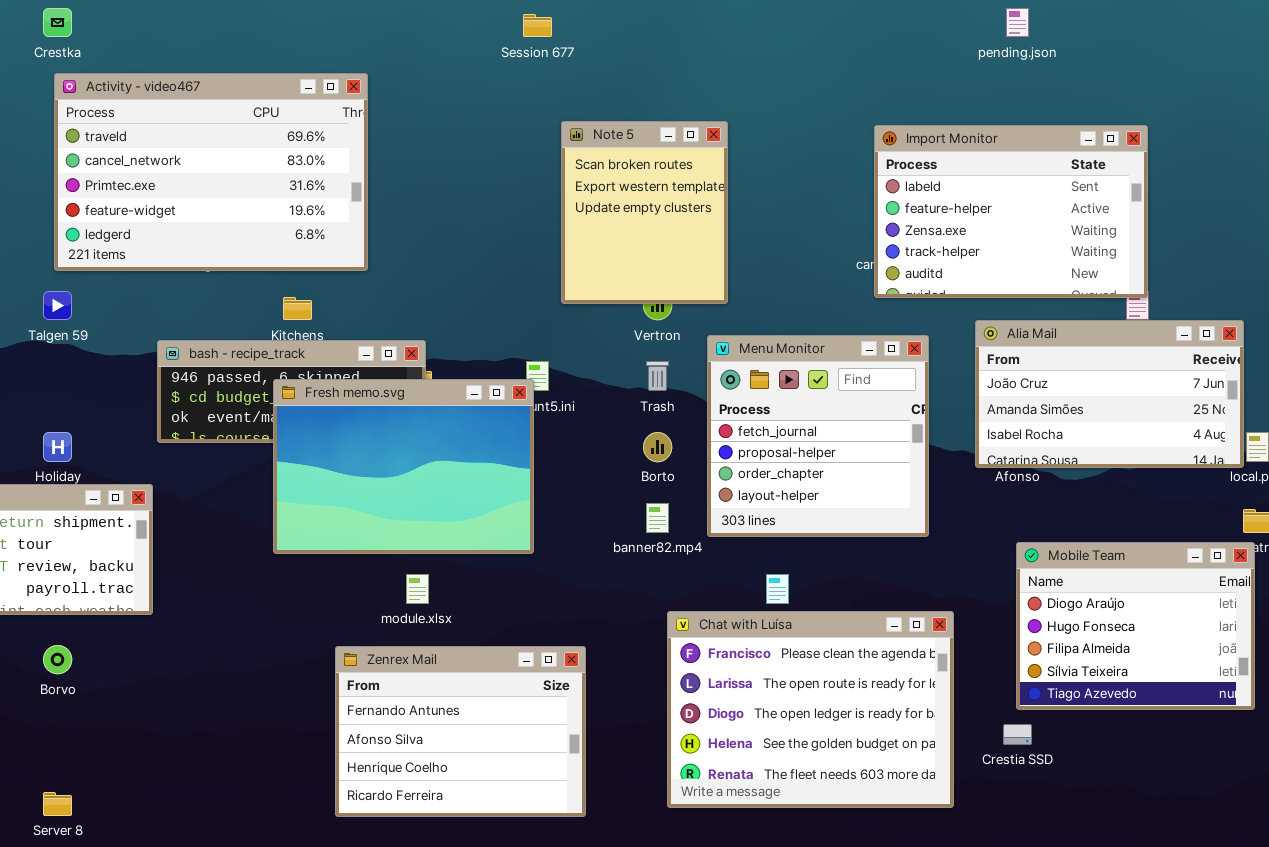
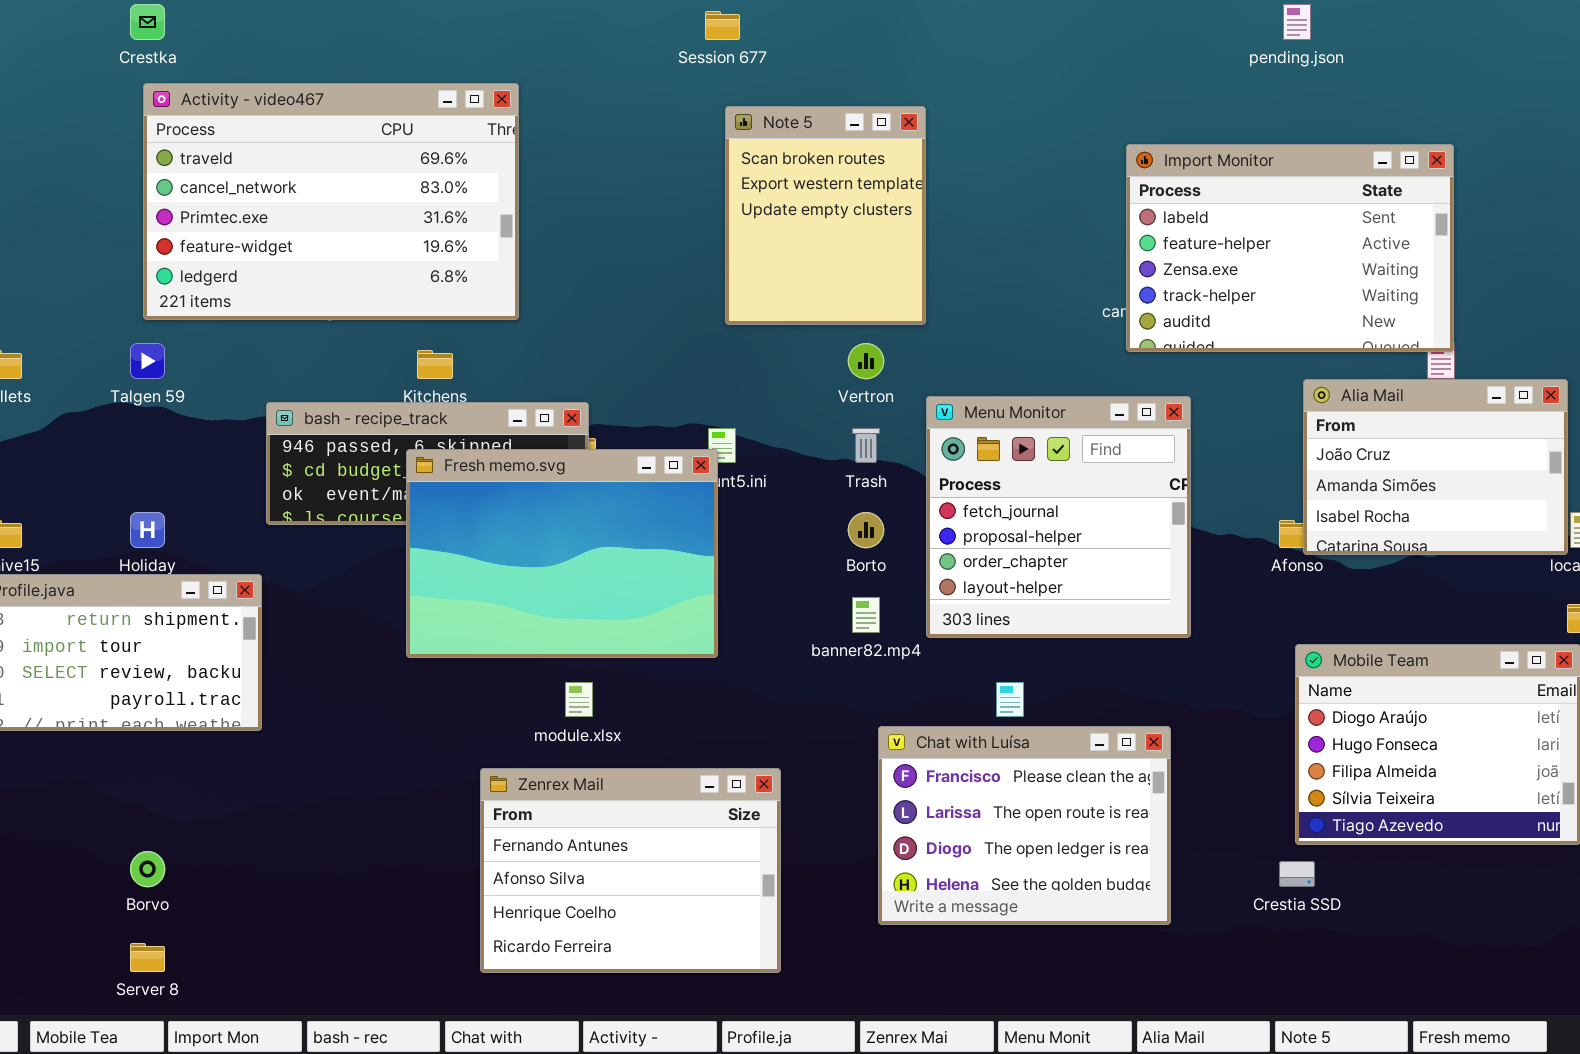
Note 5: [561,121,728,304] -> [725,106,926,325], moved
Alia Mail: [975,320,1244,468] -> [1303,379,1568,555], resized
Chat with Luísa: [667,611,954,808] -> [878,726,1171,925], resized
Borvo: [43,645,72,674] -> [130,851,165,887], moved

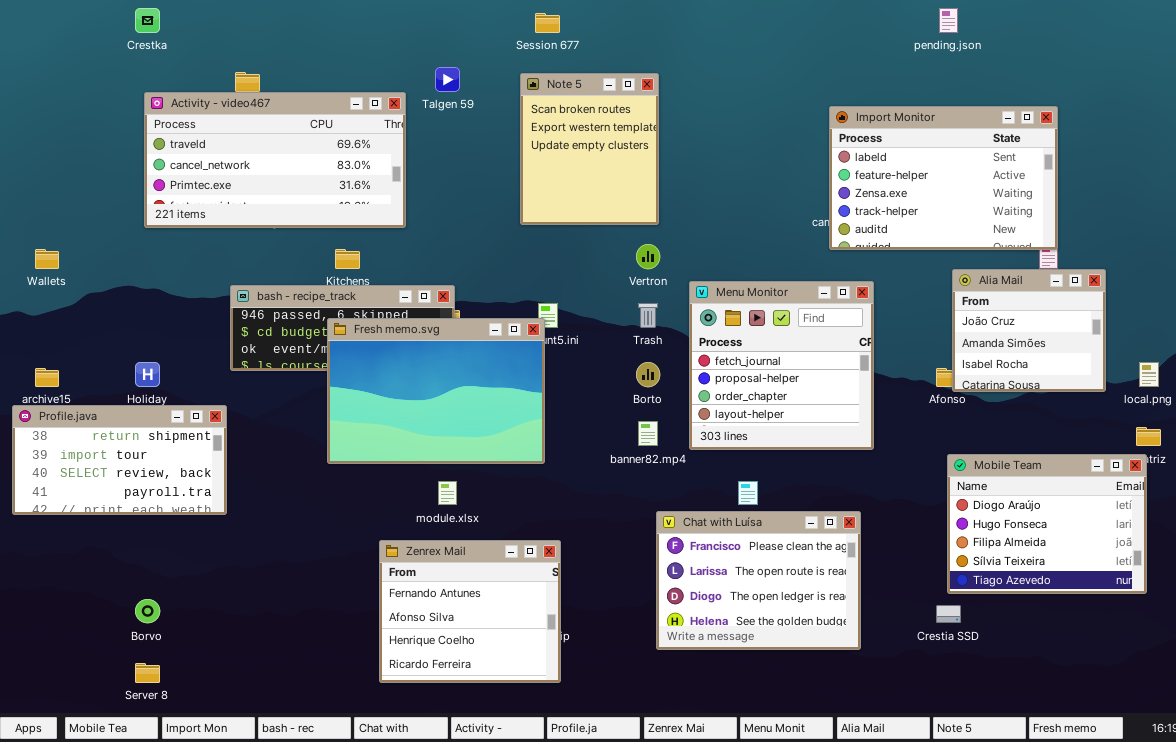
Activity - video467: [143,83,519,320] -> [144,92,406,228], resized
Note 5: [725,106,926,325] -> [520,73,659,225], moved
Talgen 59: [130,343,165,379] -> [435,67,460,92], moved
Alia Mail: [1303,379,1568,555] -> [952,269,1106,392], resized
Zenrex Mail: [480,768,781,973] -> [379,540,561,683], resized

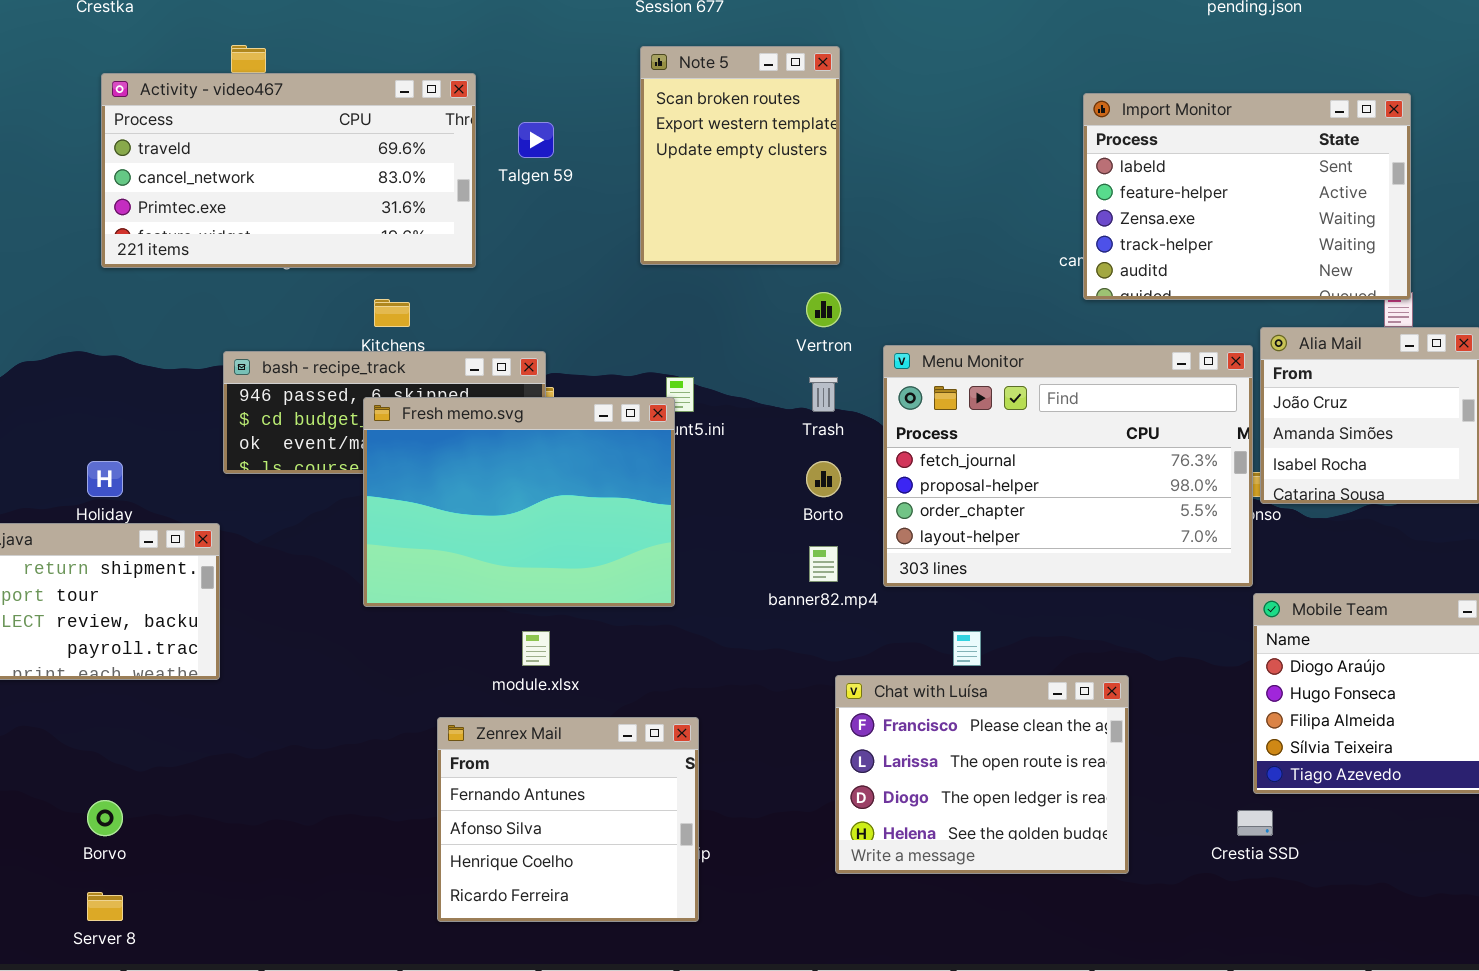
Talgen 59: [435,67,460,92] -> [518,122,554,158], moved
Menu Monitor: [689,281,874,450] -> [883,345,1253,587], resized

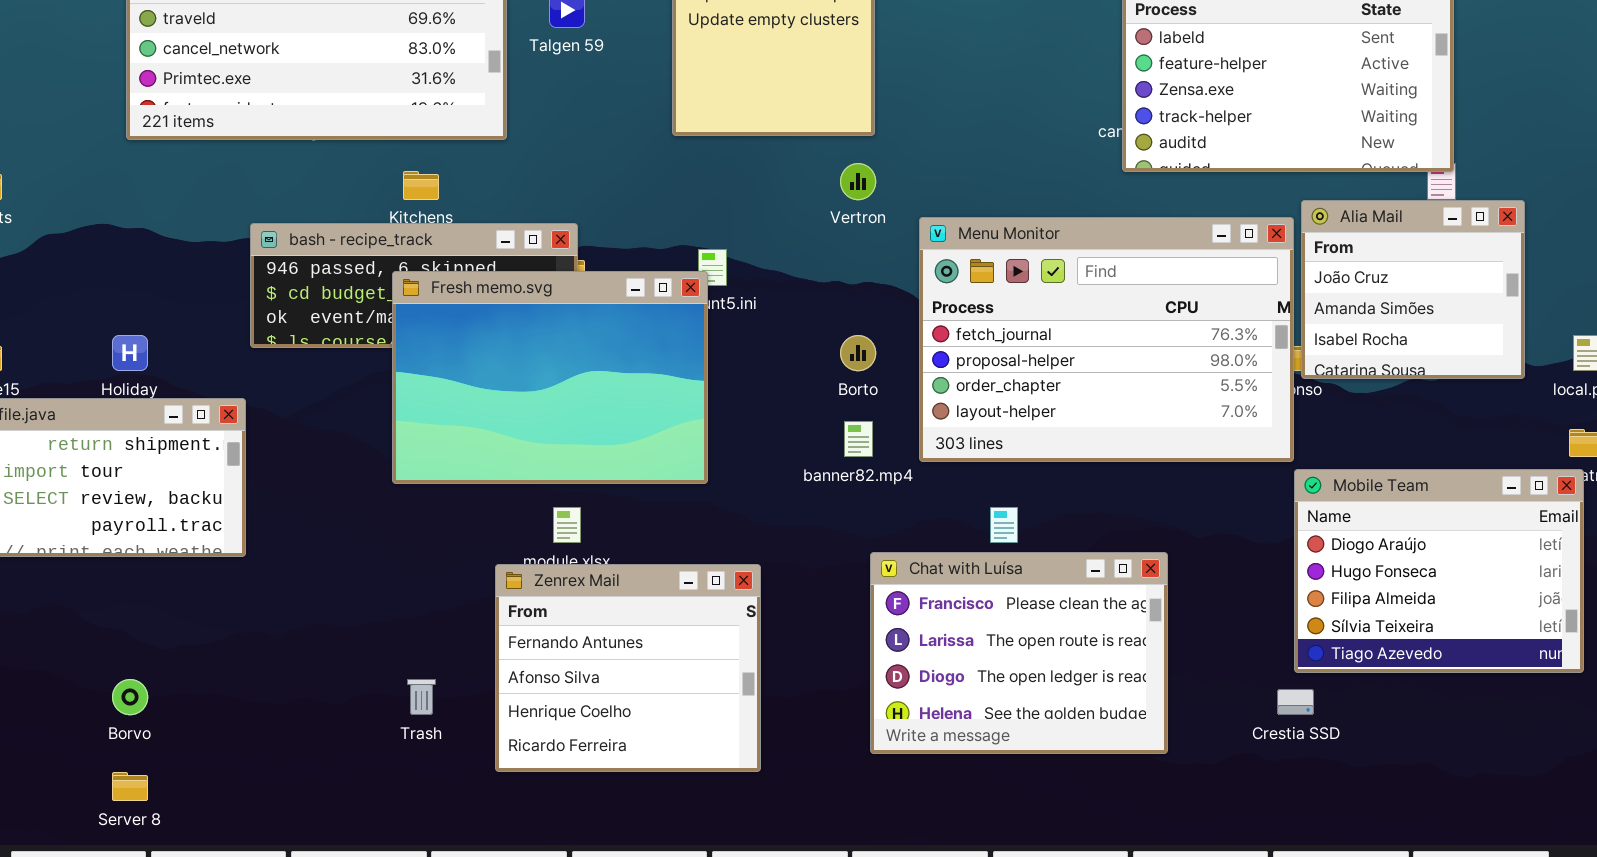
Trash: [809,377,838,412] -> [407,679,436,715], moved
Zenrex Mail: [437,717,699,922] -> [495,564,761,772], moved

